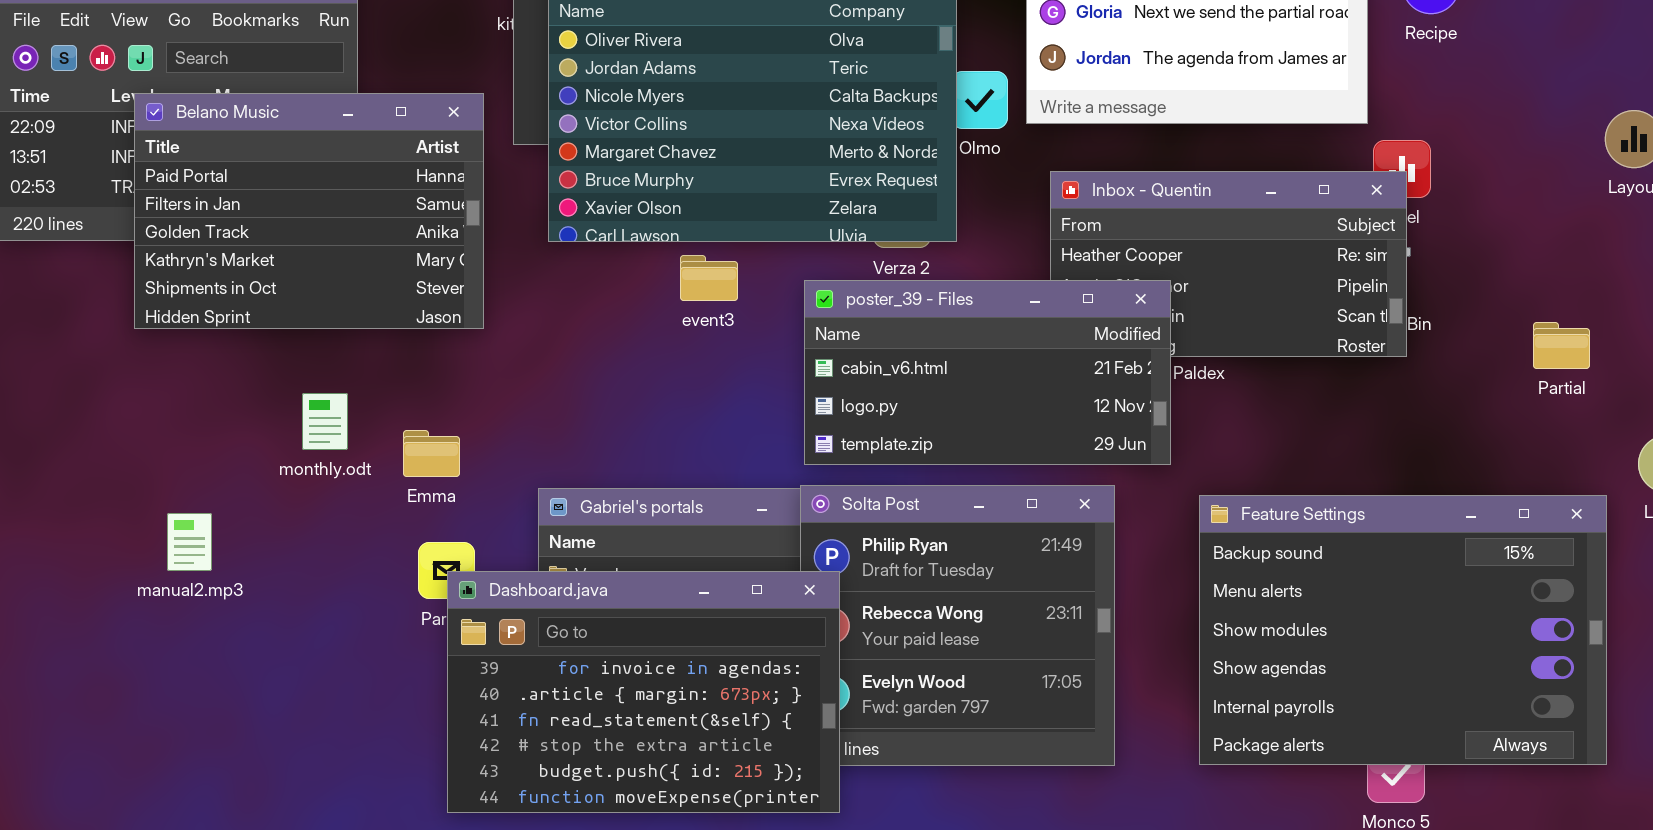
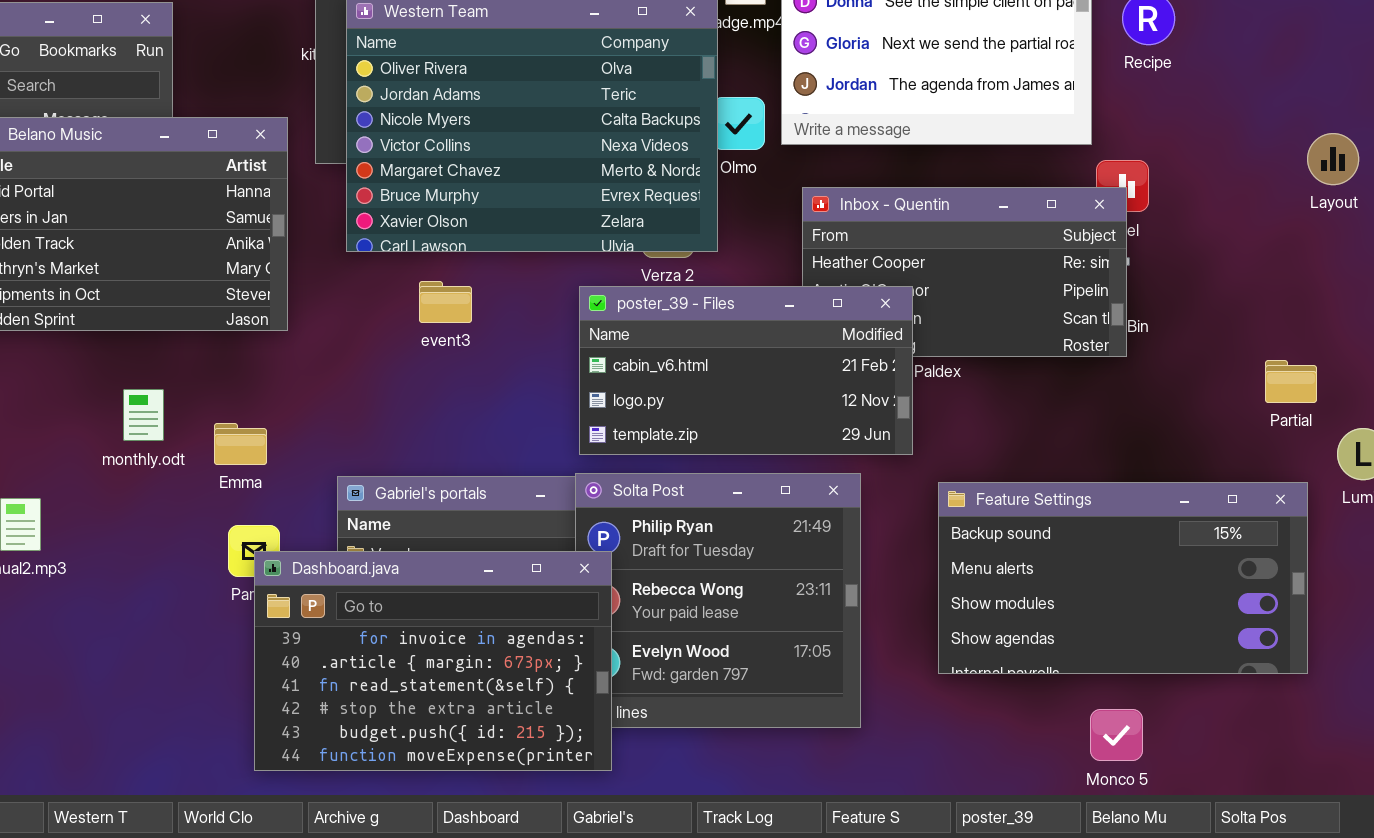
event3: [680,255,738,301] -> [419,281,472,323], moved
Partial: [1533,322,1590,369] -> [1265,360,1317,403], moved
Feature Settings: [1199,495,1607,765] -> [938,482,1308,674], resized

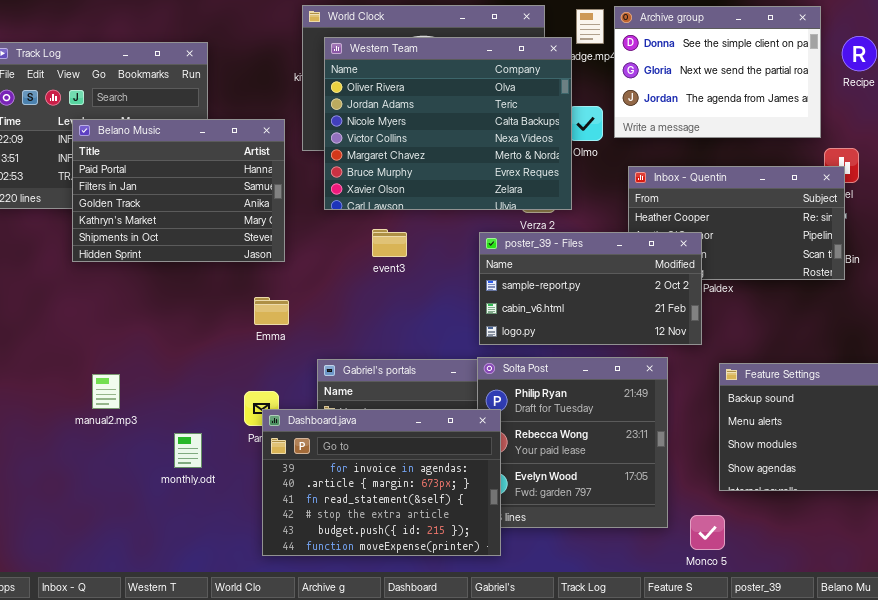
poster_39 - Files: [579,286,913,455] -> [479,232,702,345], scrolled up 1 row
monthly.odt: [123,389,164,441] -> [174,433,202,468], moved
Emma: [214,423,267,465] -> [254,297,289,325], moved
Monco 5: [1090,709,1143,761] -> [690,515,725,550], moved

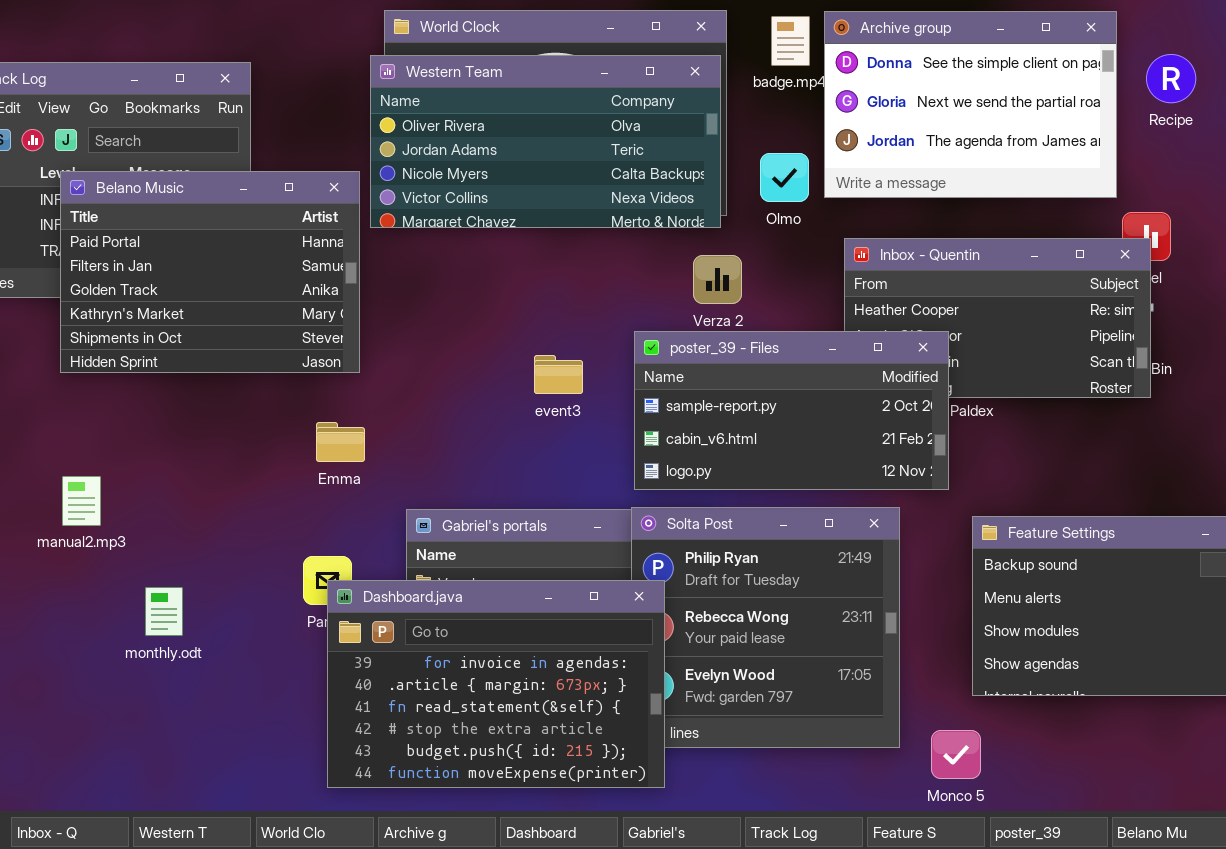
Western Team: [324,37,572,210] -> [370,55,721,228], moved, resized
event3: [372,229,407,257] -> [534,355,583,394], moved
manual2.mp3: [92,374,120,409] -> [62,476,101,526], moved
monthly.odt: [174,433,202,468] -> [145,587,183,636], moved

